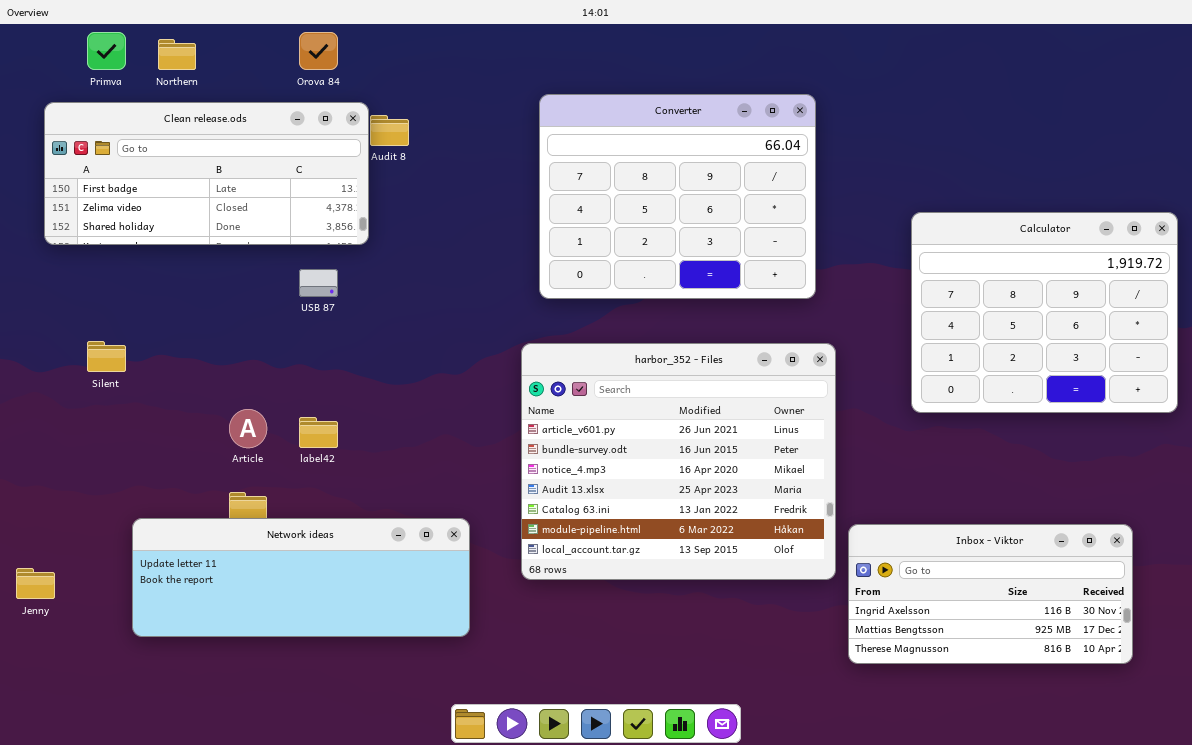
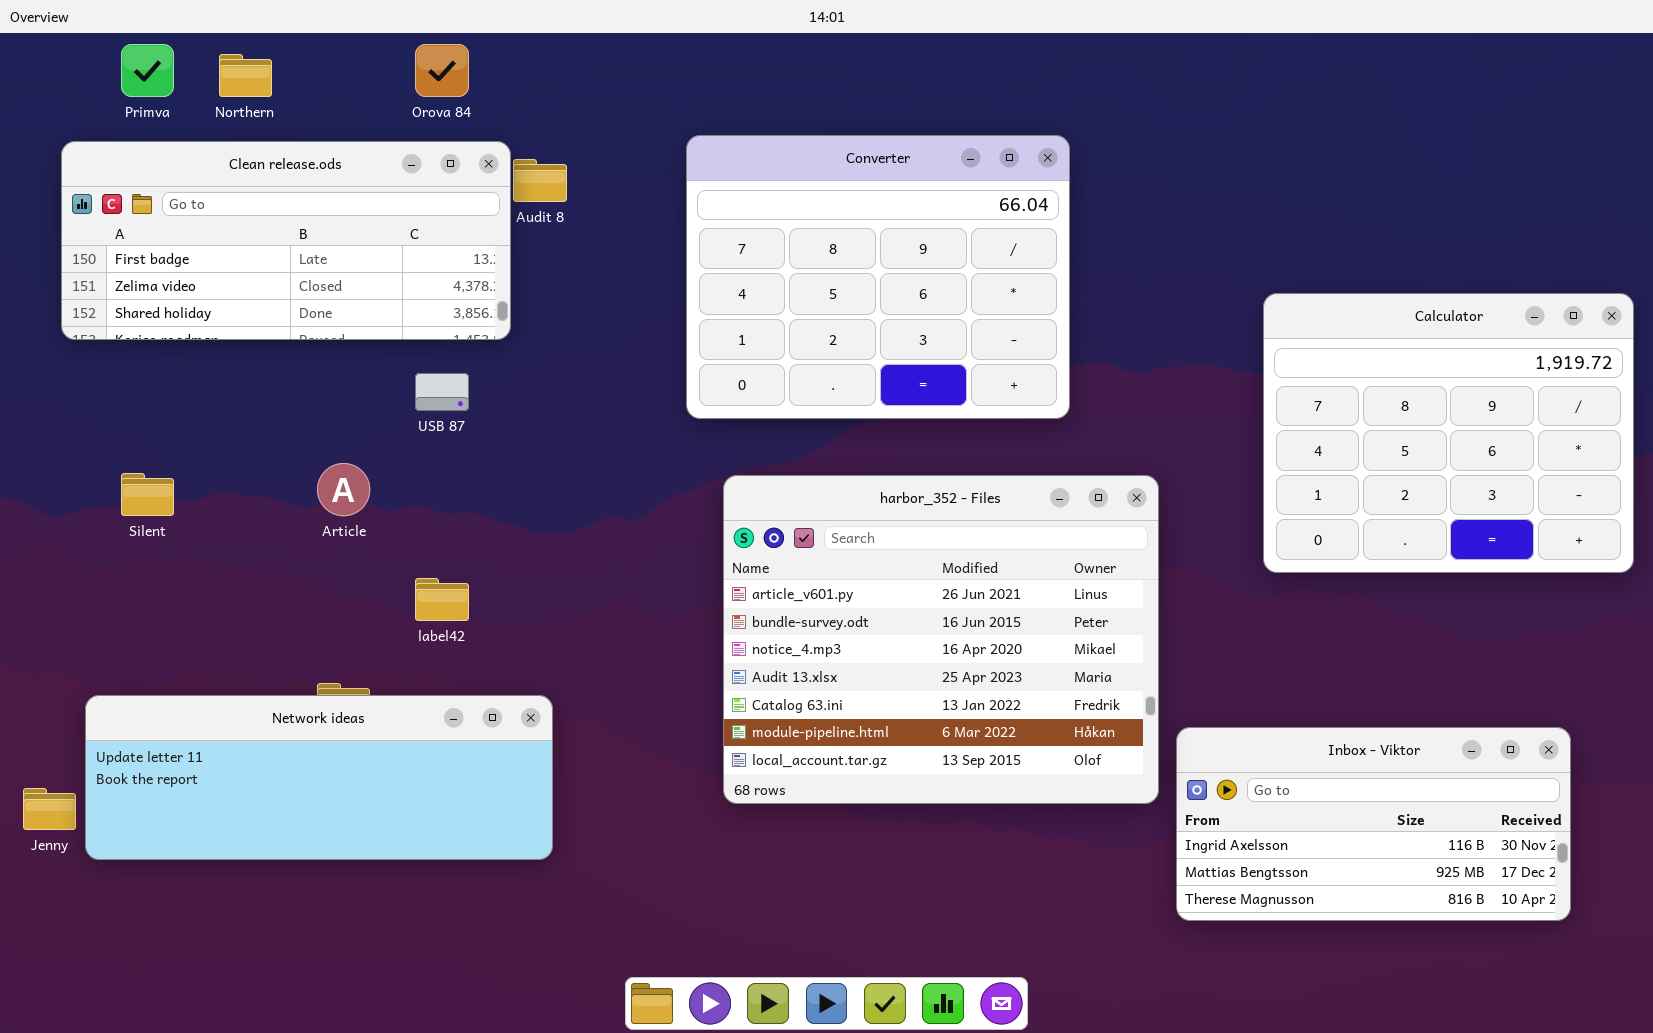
Converter: [539,94,816,299] -> [686,135,1070,419], moved
Article: [229,409,267,448] -> [317,463,370,516], moved
Network ideas: [132,518,470,637] -> [85,695,553,860], moved

